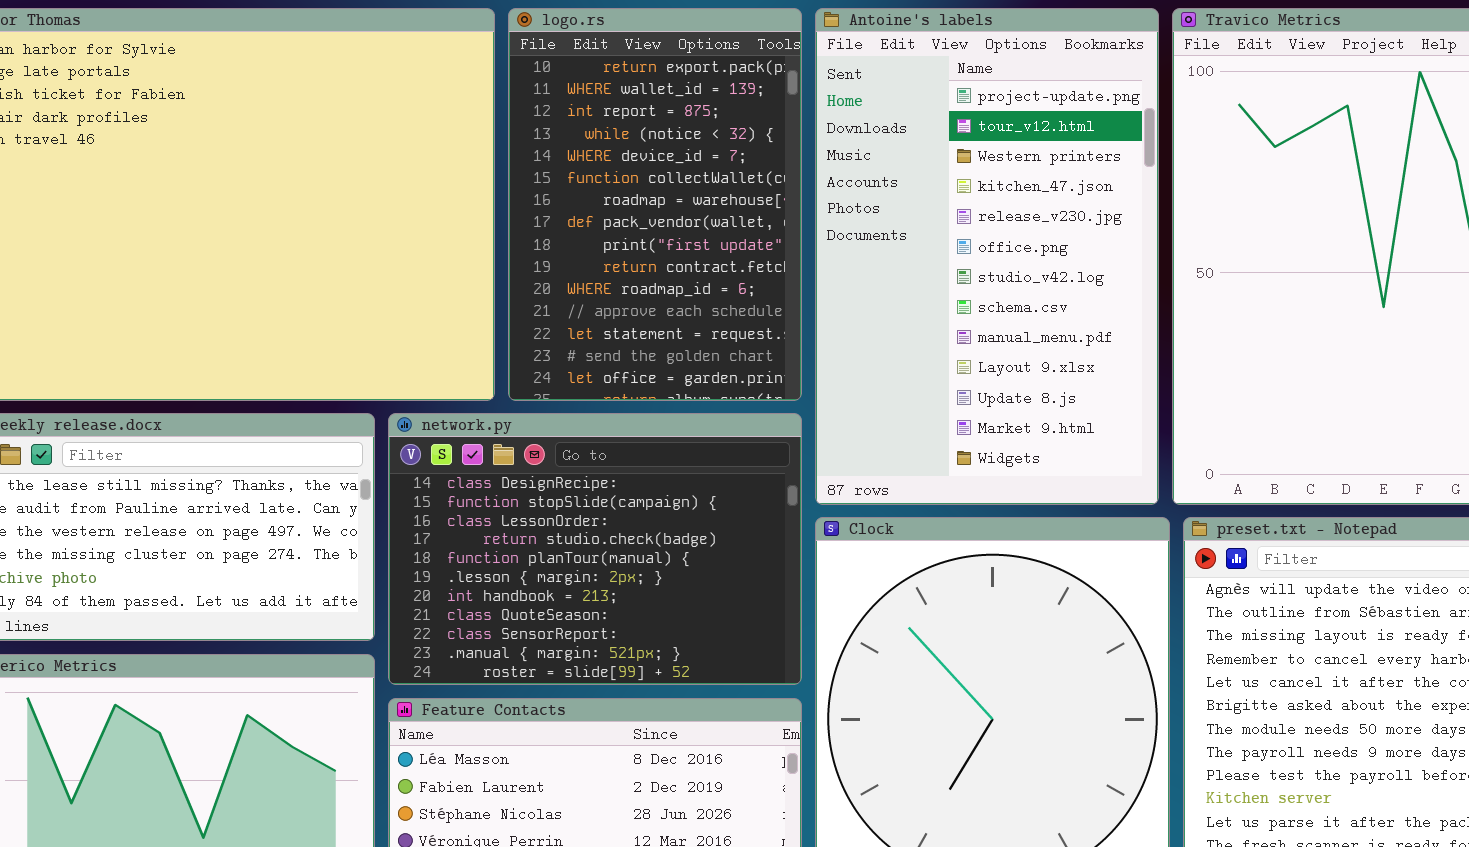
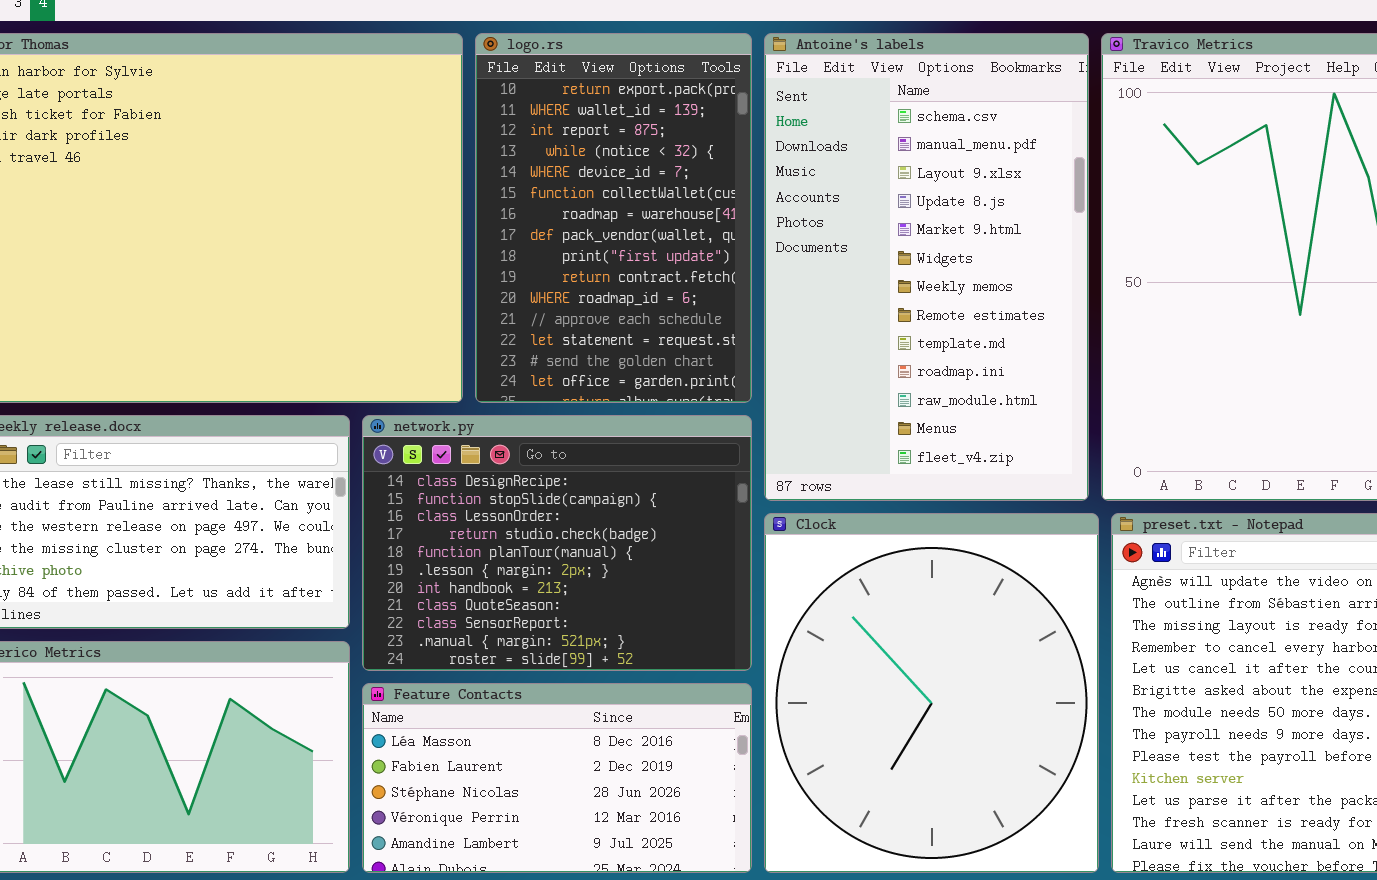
Antoine's labels: [815,8,1159,505] -> [764,33,1089,501], scrolled down 7 rows

